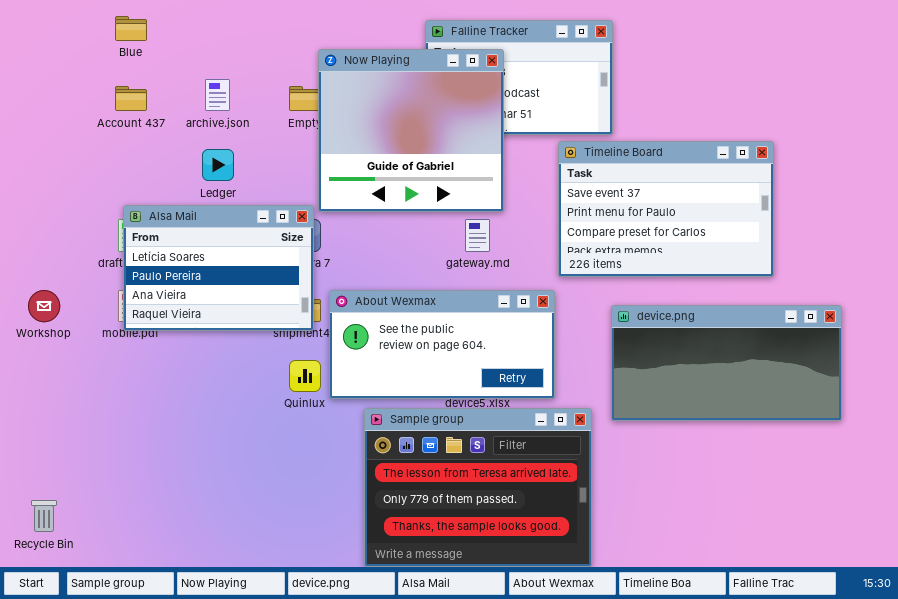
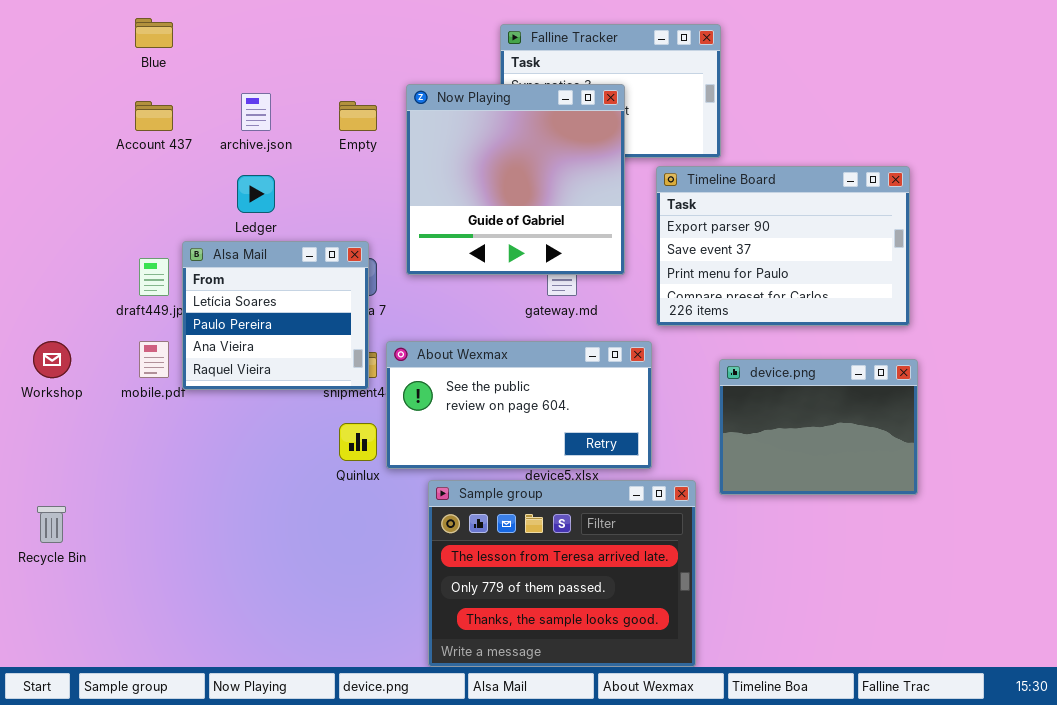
Now Playing: [318,49,504,212] -> [406,84,625,275], moved
Timeline Board: [558,141,774,277] -> [656,166,910,326], scrolled up 1 row
Alsa Mail: [123,205,314,331] -> [182,241,369,390], resized
device.png: [611,305,842,421] -> [719,359,918,495], resized
Recycle Bin: [31,500,57,532] -> [37,506,66,543], moved

